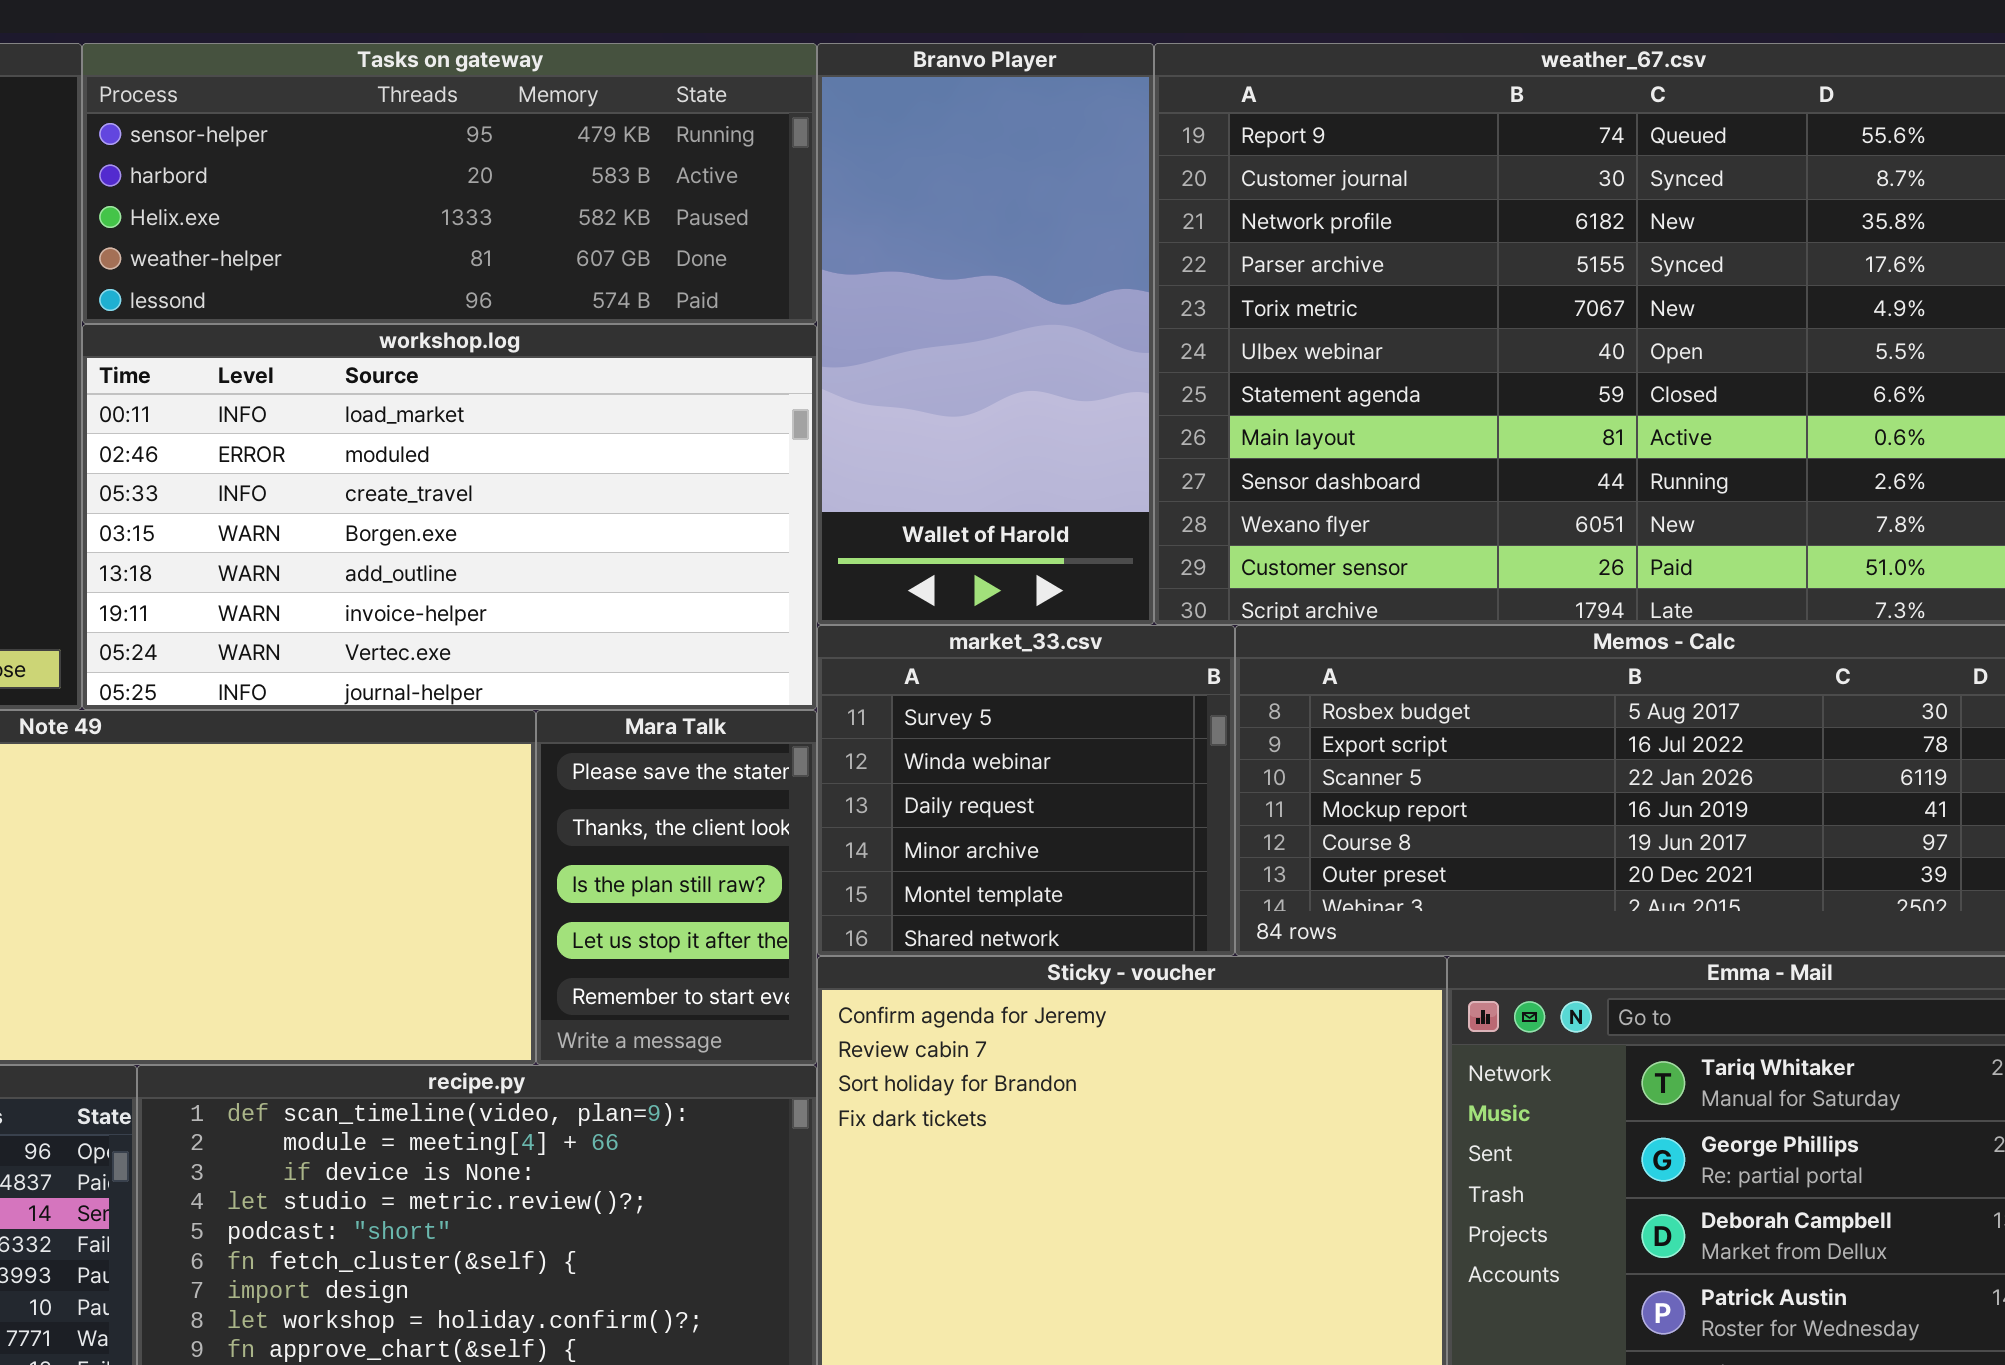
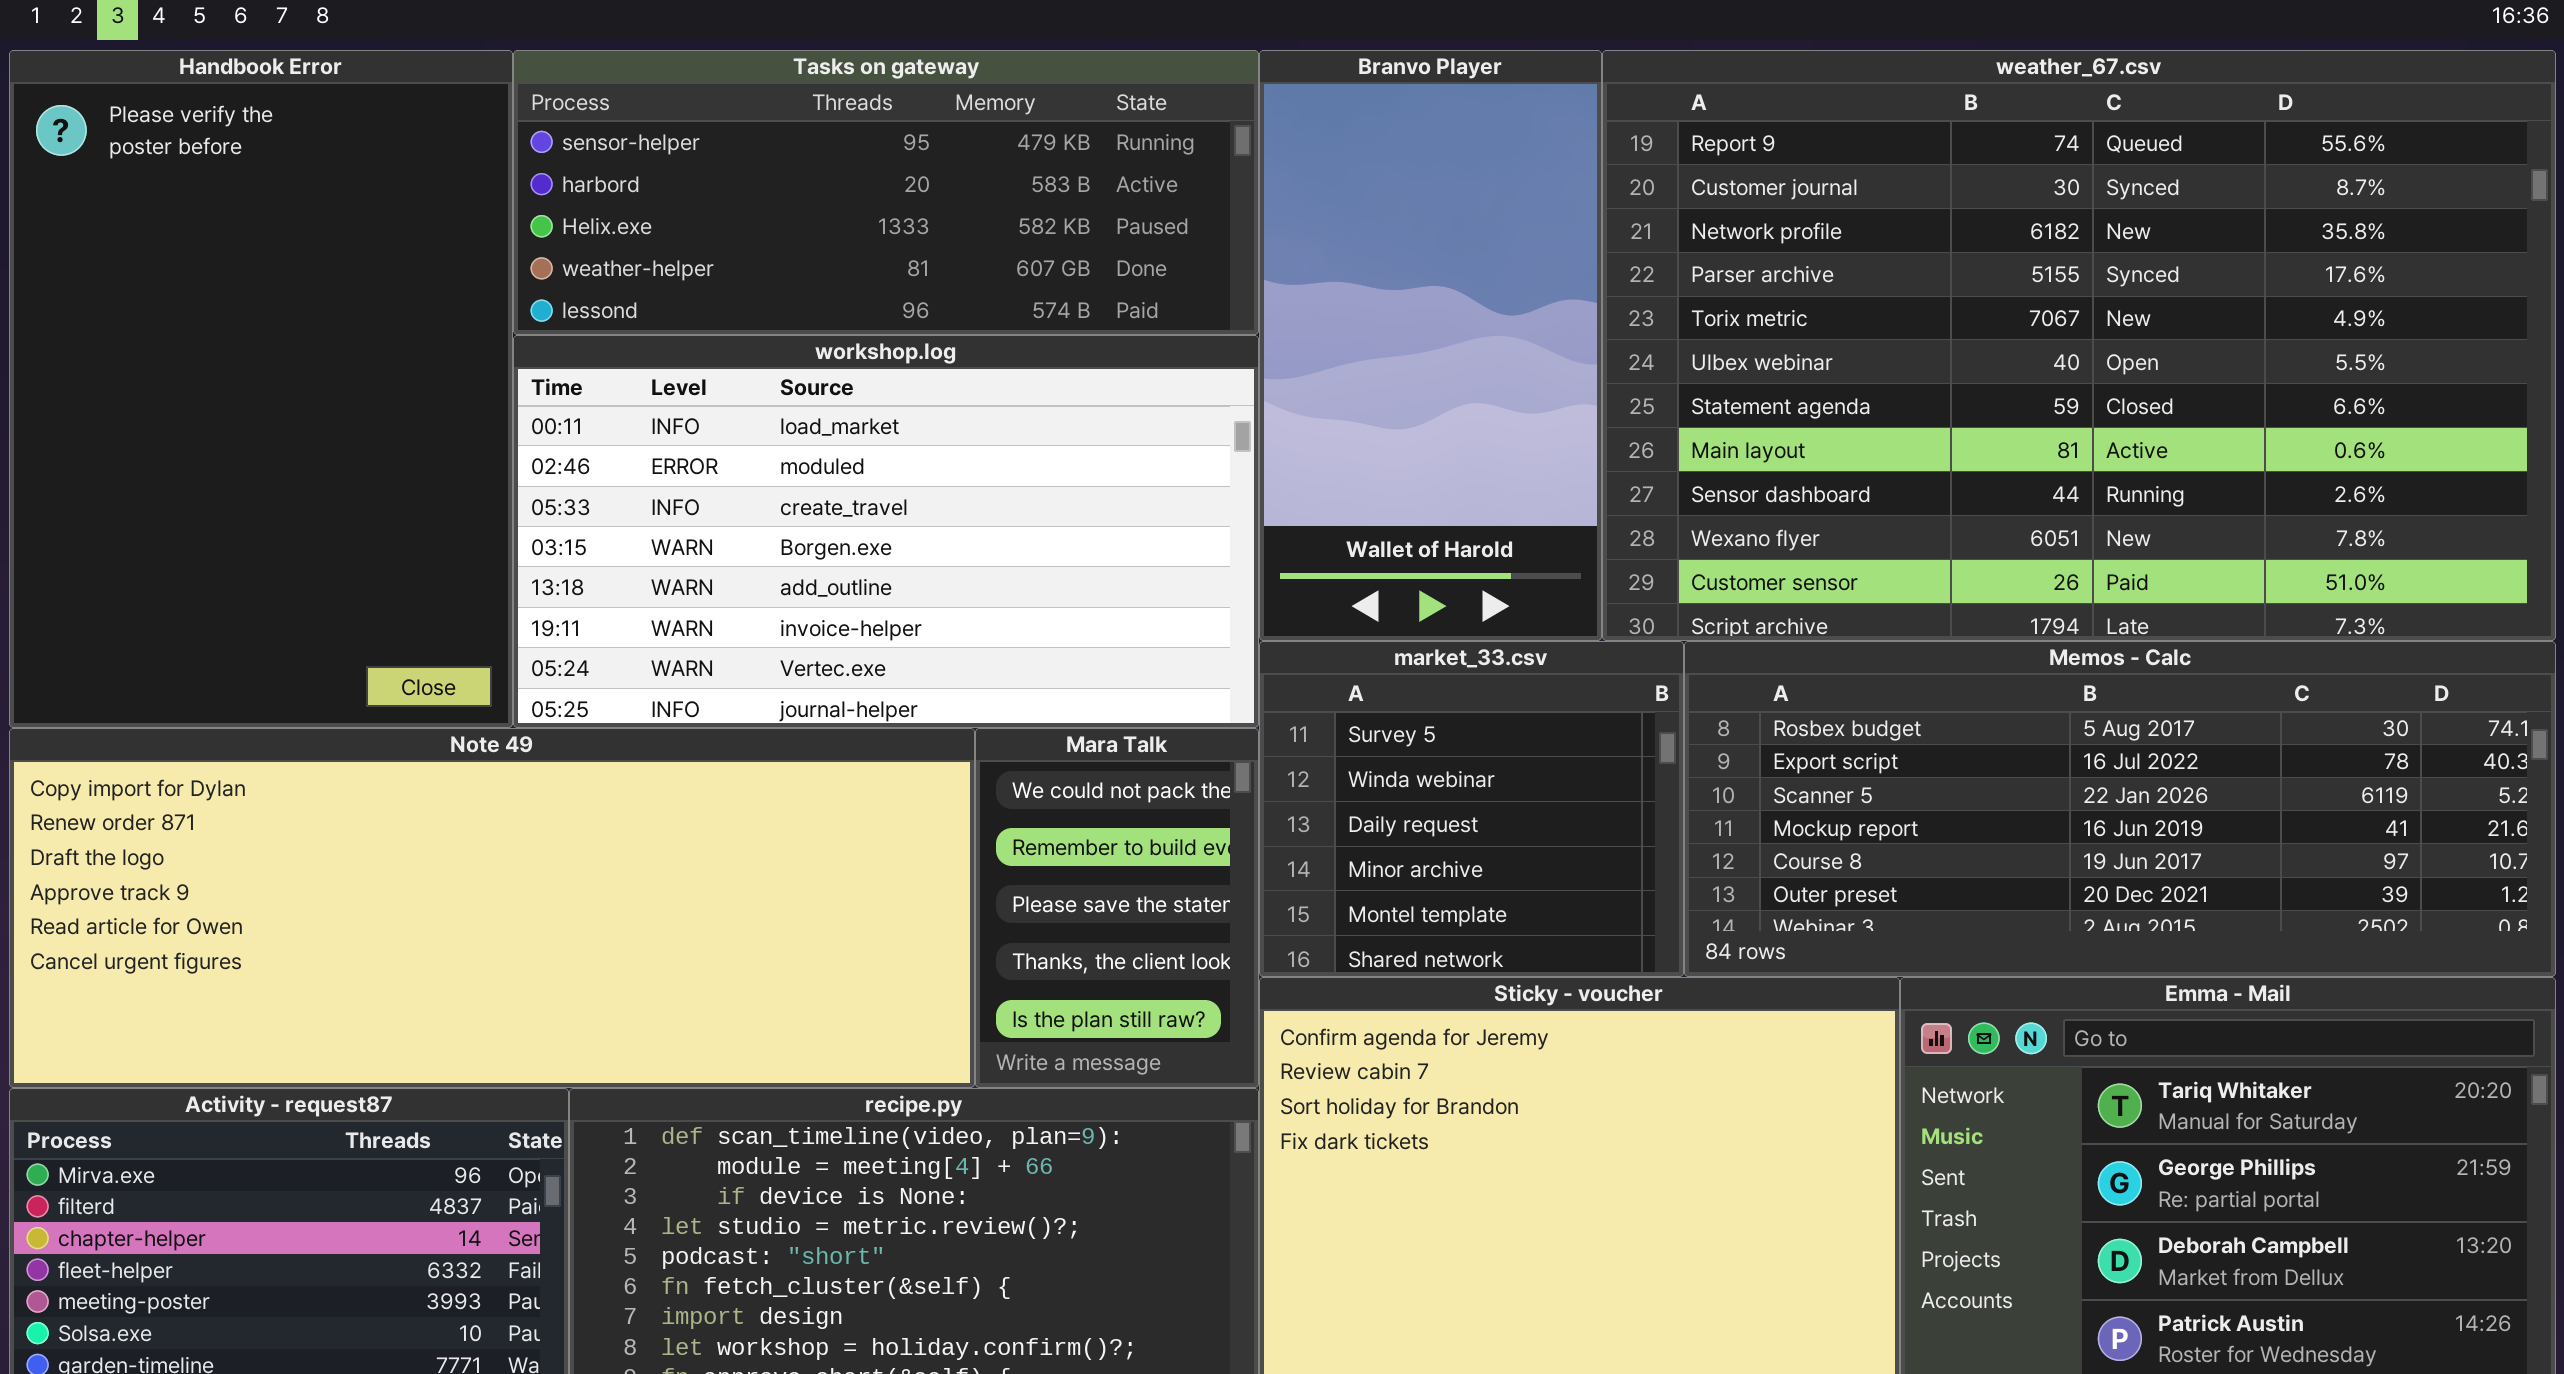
Mara Talk: [536,710,817,1065] -> [975,728,1259,1088], scrolled up 2 rows

